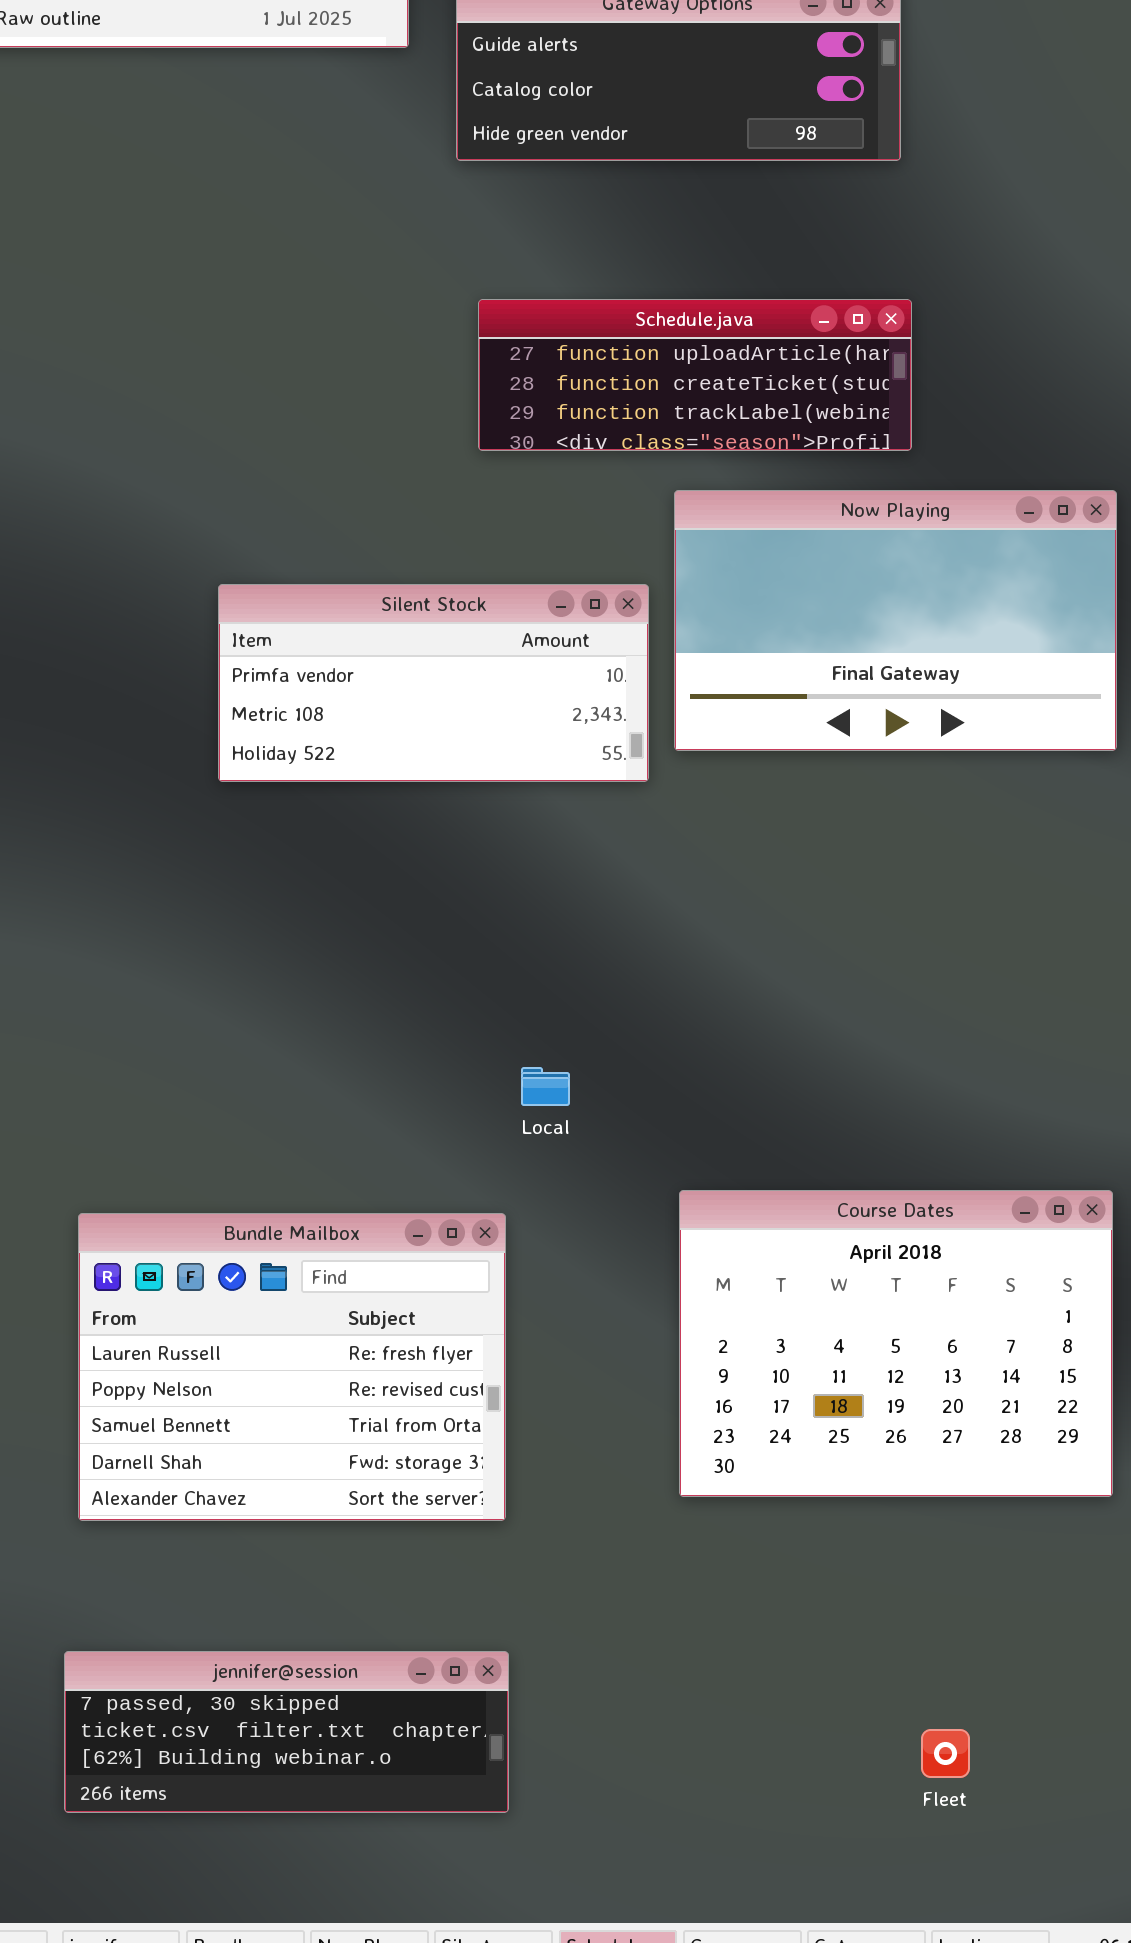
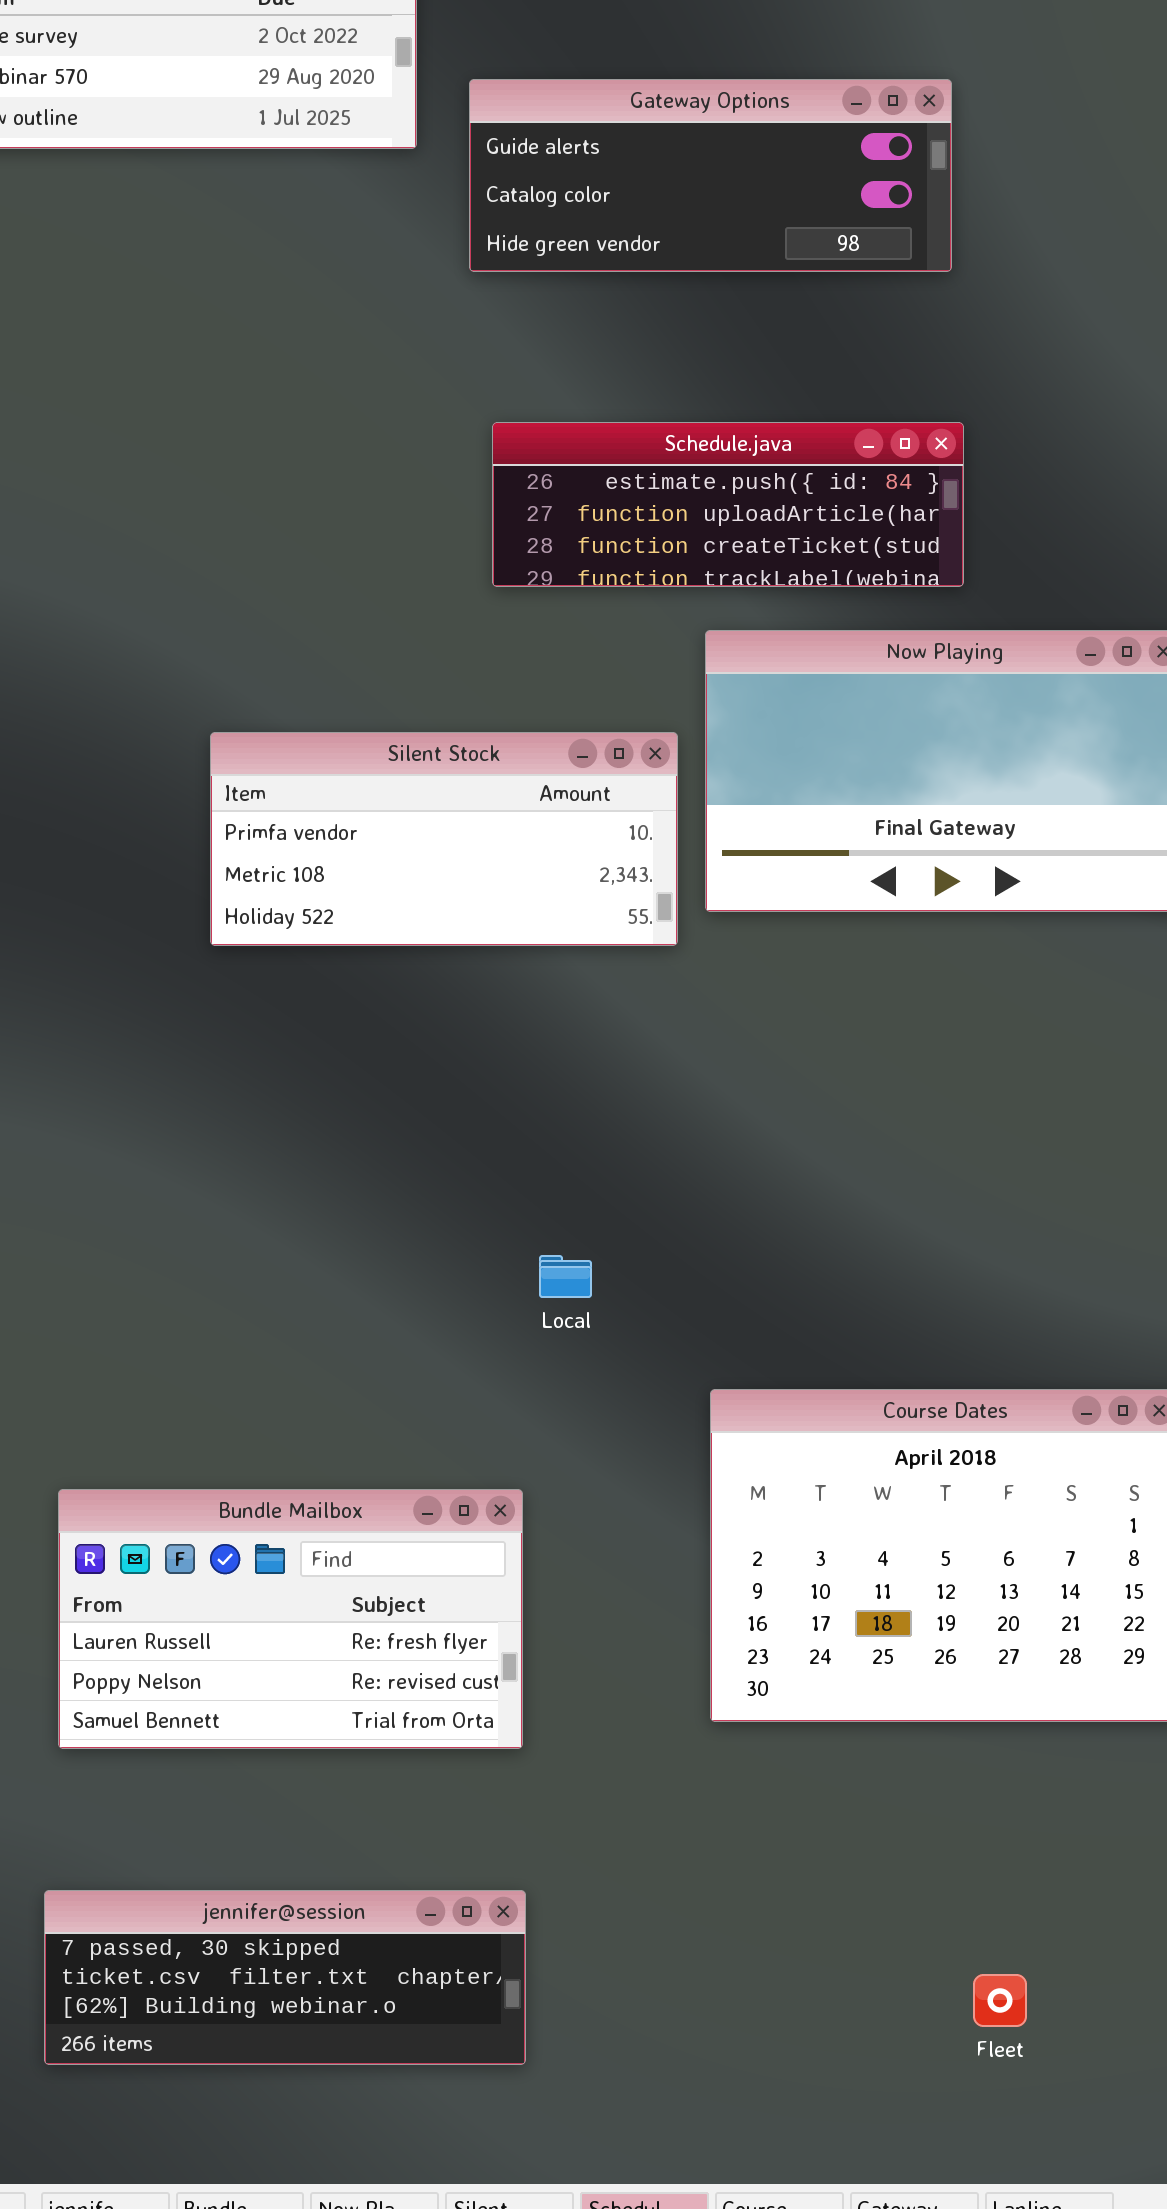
Schedule.java: [478,299,912,451] -> [492,422,964,587], scrolled up 1 row
Bundle Mailbox: [78,1213,506,1521] -> [58,1489,523,1749], resized

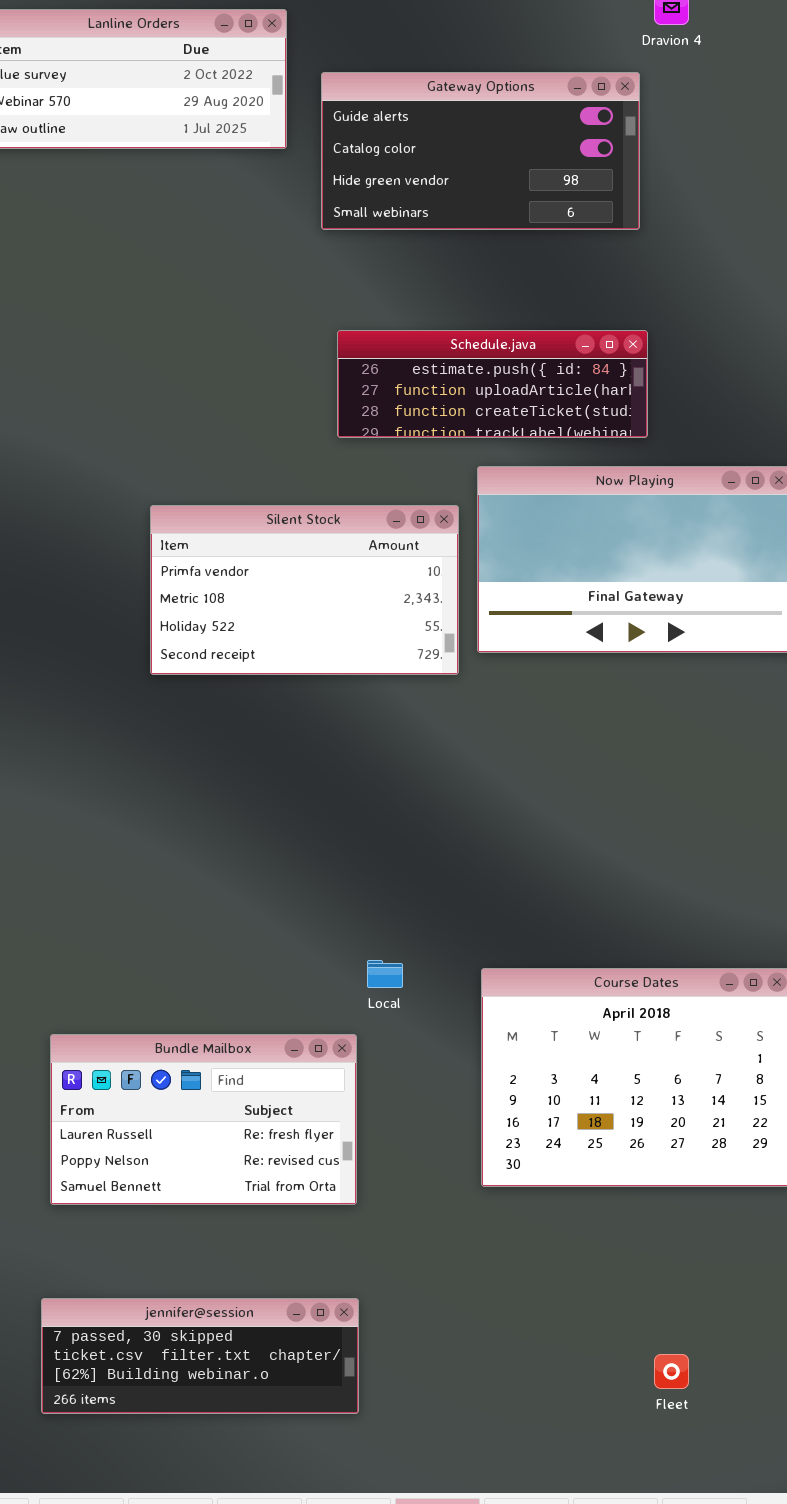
Gateway Options: [469,79,952,272] -> [321,72,640,230], resized
Silent Stock: [210,732,678,946] -> [150,505,459,675], resized
Local: [539,1255,592,1298] -> [367,960,403,988], moved

